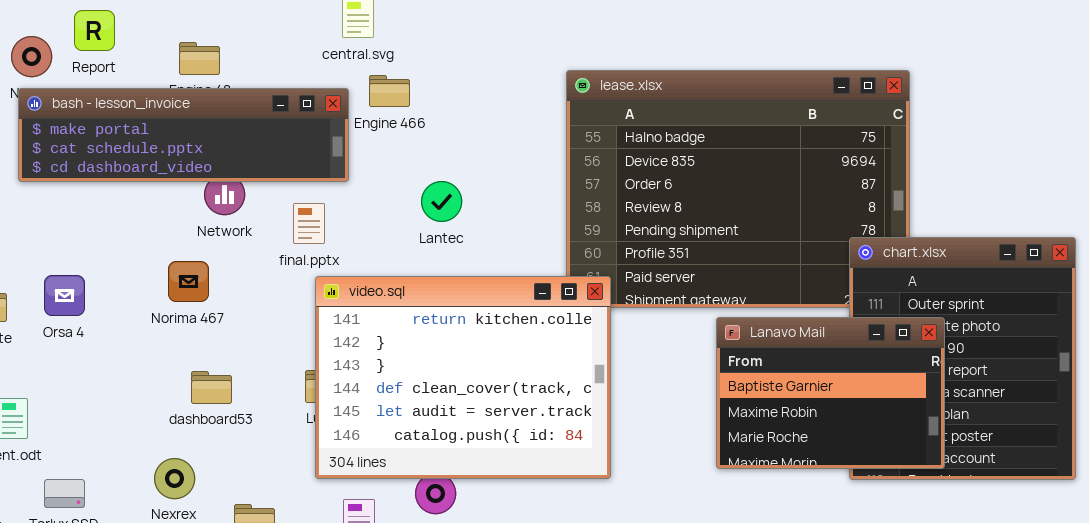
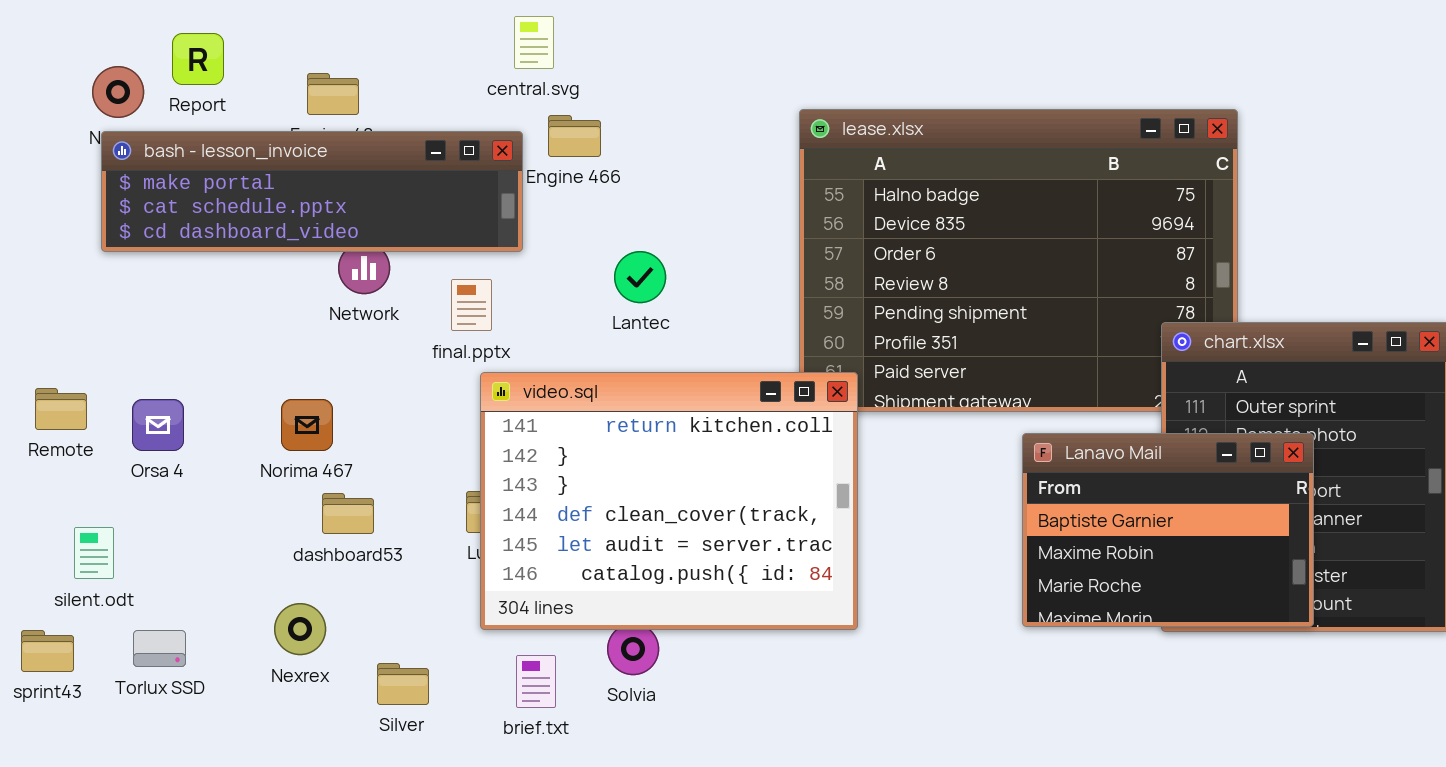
Norima 467: [168,261,209,302] -> [281,399,333,451], moved
Orsa 4: [44,275,85,316] -> [132,399,184,451], moved
Lanavo Mail: [716,317,945,469] -> [1022,433,1314,627], moved

